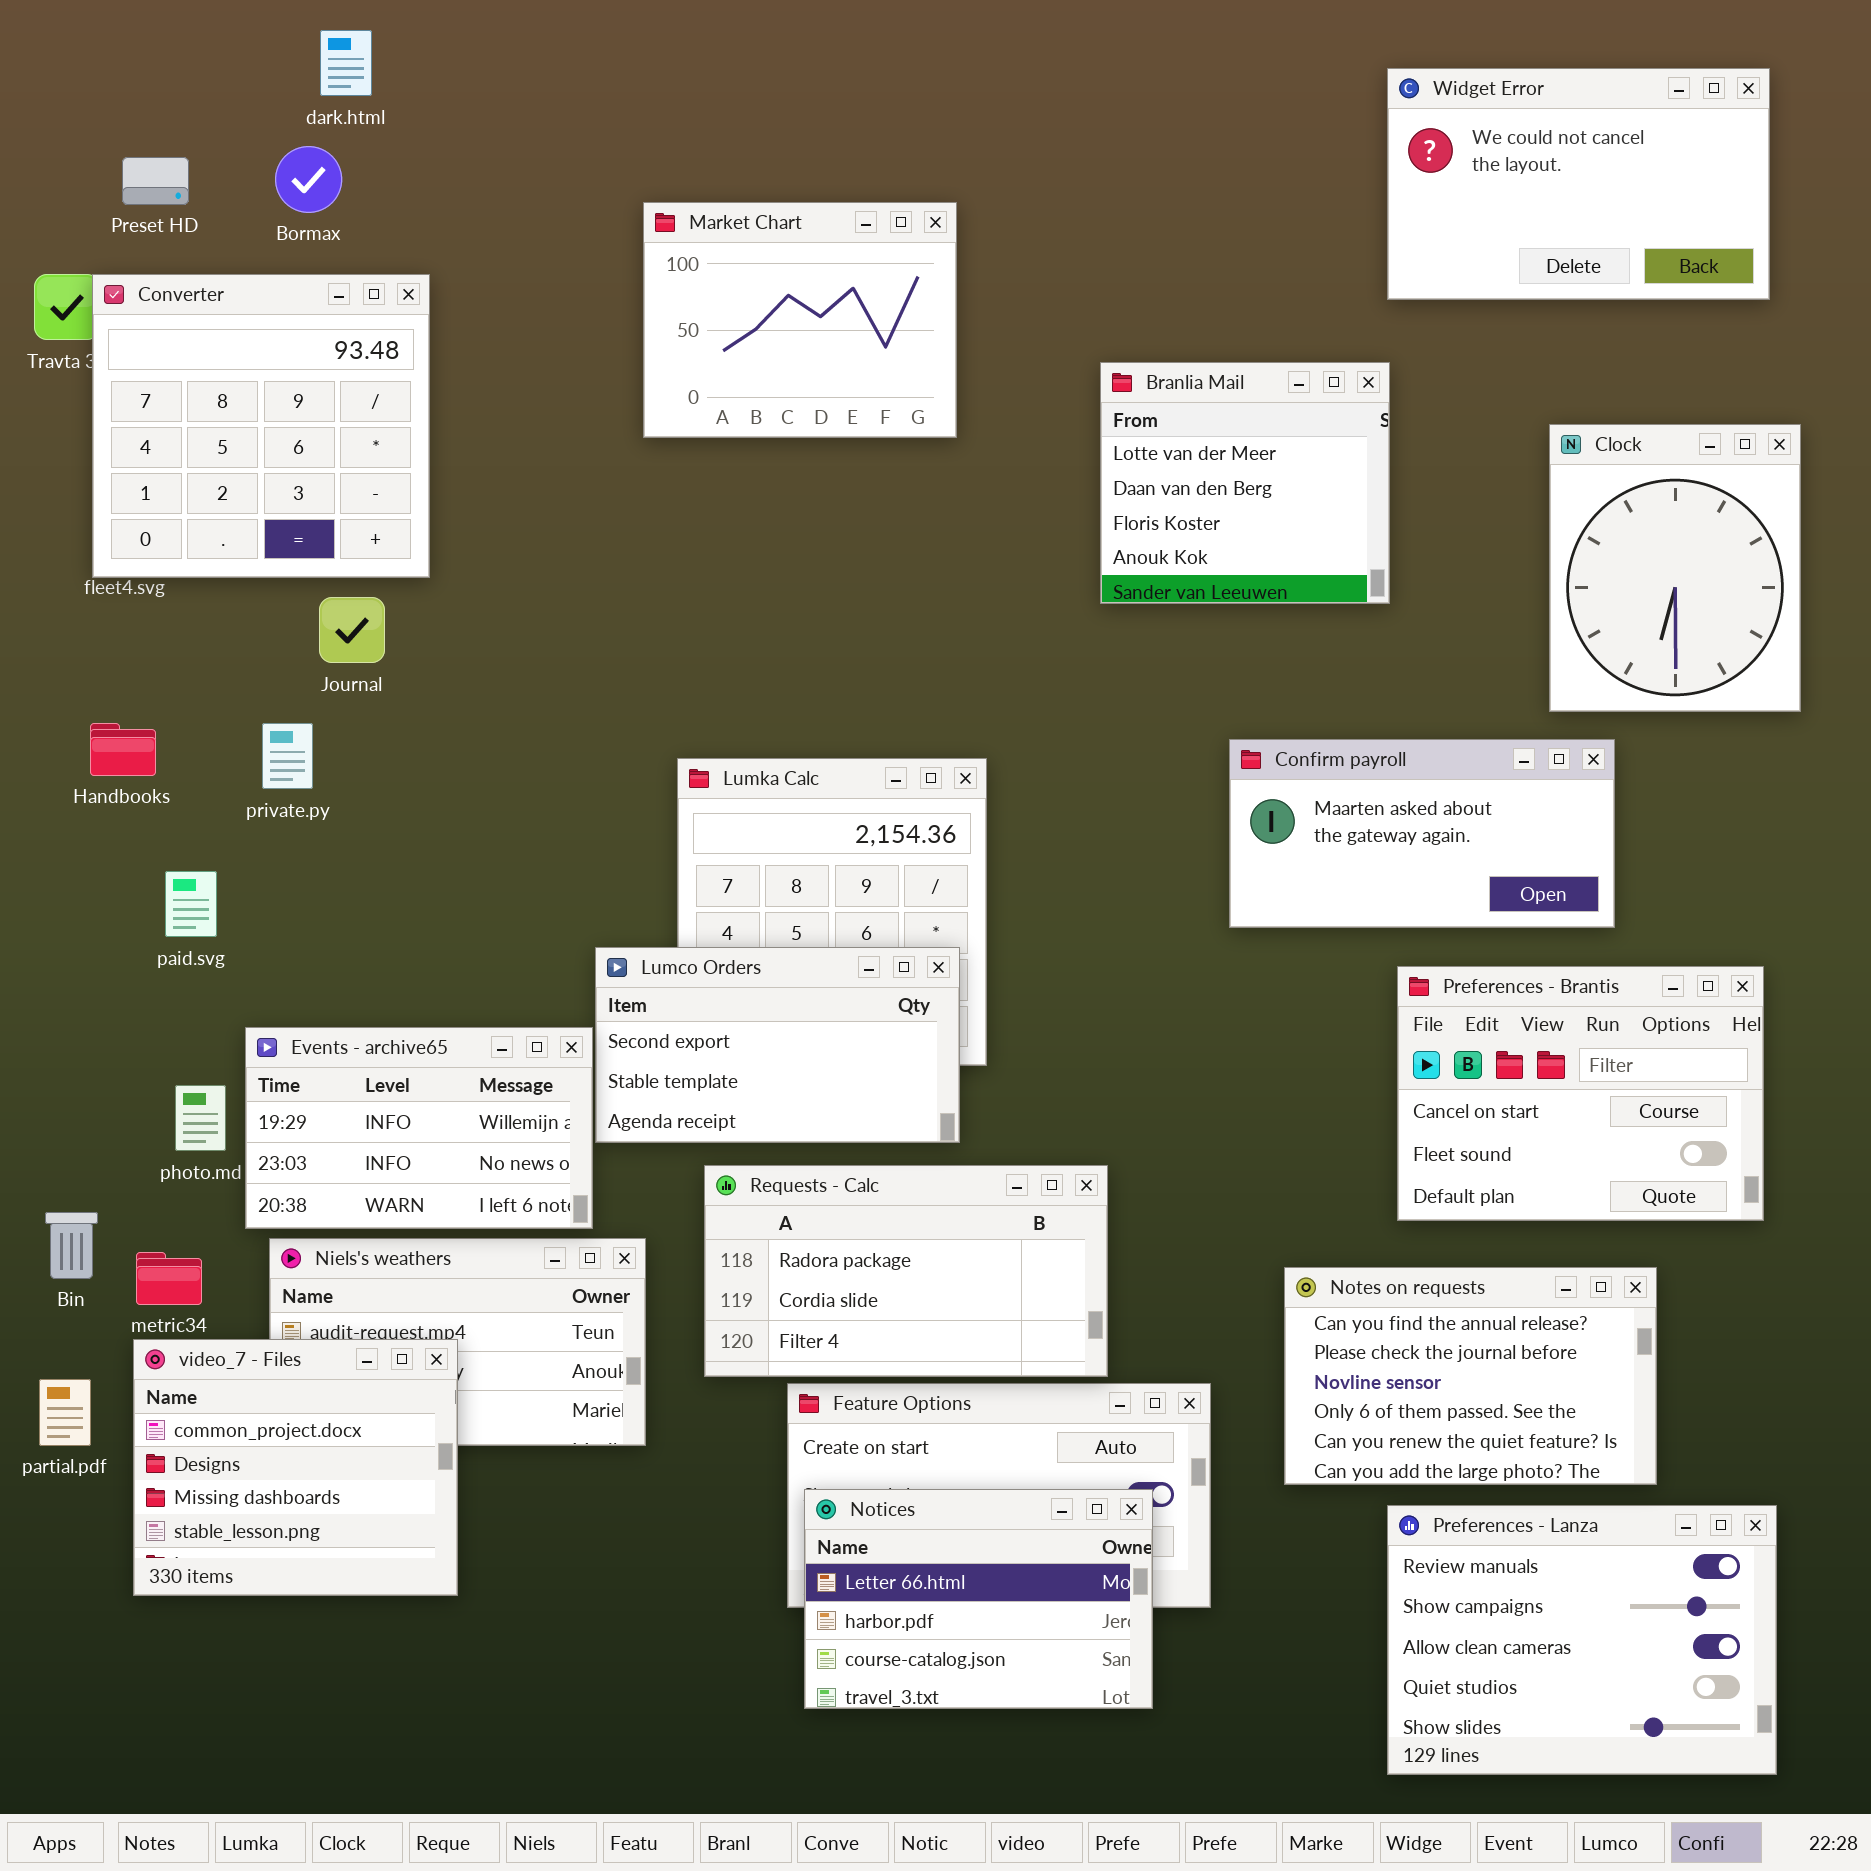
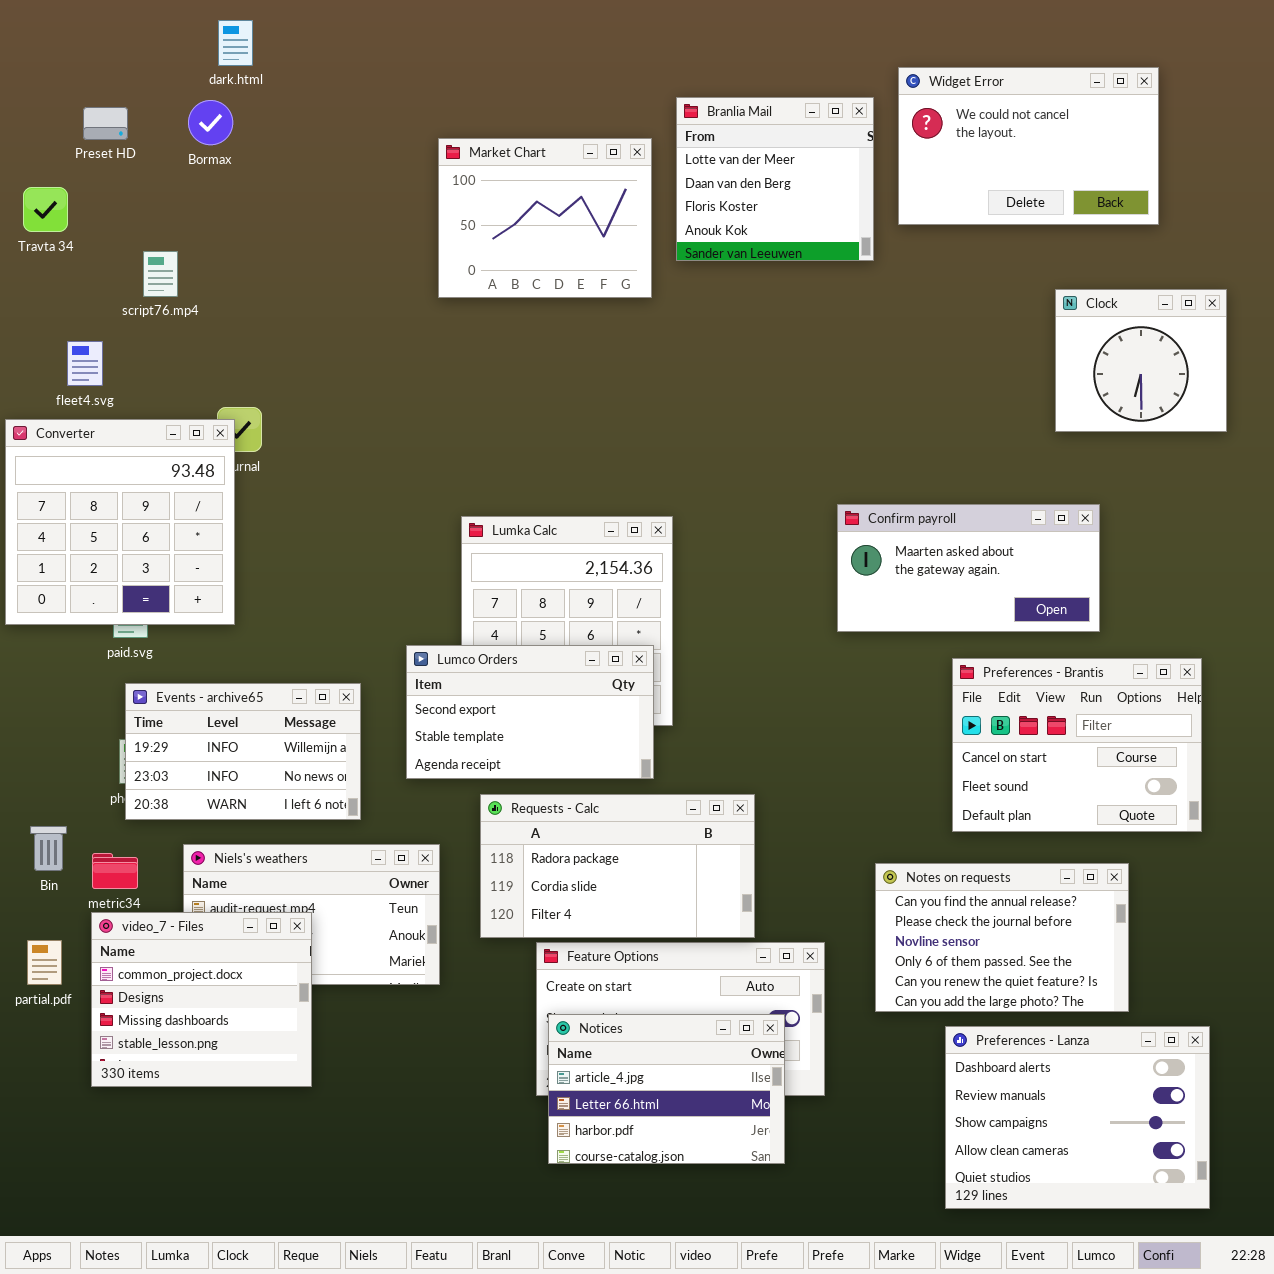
Widget Error: [1387,68,1770,300] -> [898,67,1159,225], moved
Converter: [92,274,430,578] -> [5,419,235,625], moved
Branlia Mail: [1100,362,1390,604] -> [676,97,874,261], moved
Clock: [1549,424,1801,712] -> [1055,289,1227,432], resized
Events - archive65: [245,1027,593,1229] -> [125,683,361,820], moved
Notices: [804,1489,1153,1709] -> [548,1014,785,1164], scrolled up 1 row
Preferences - Lanza: [1387,1505,1777,1775] -> [945,1026,1210,1209], scrolled up 1 row

